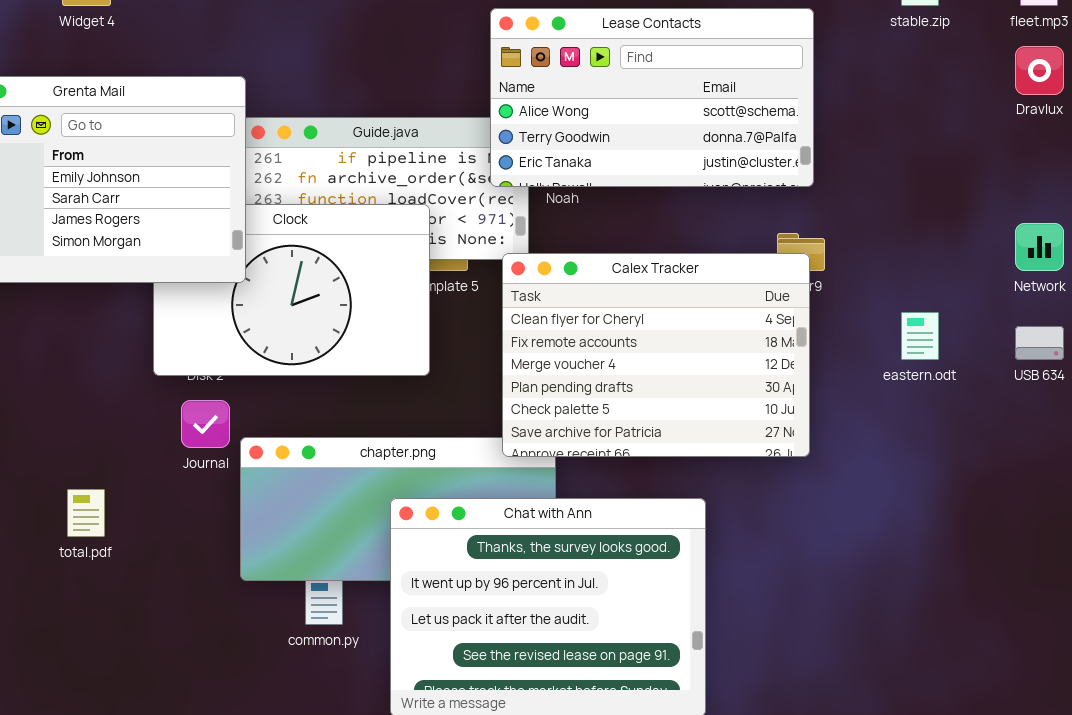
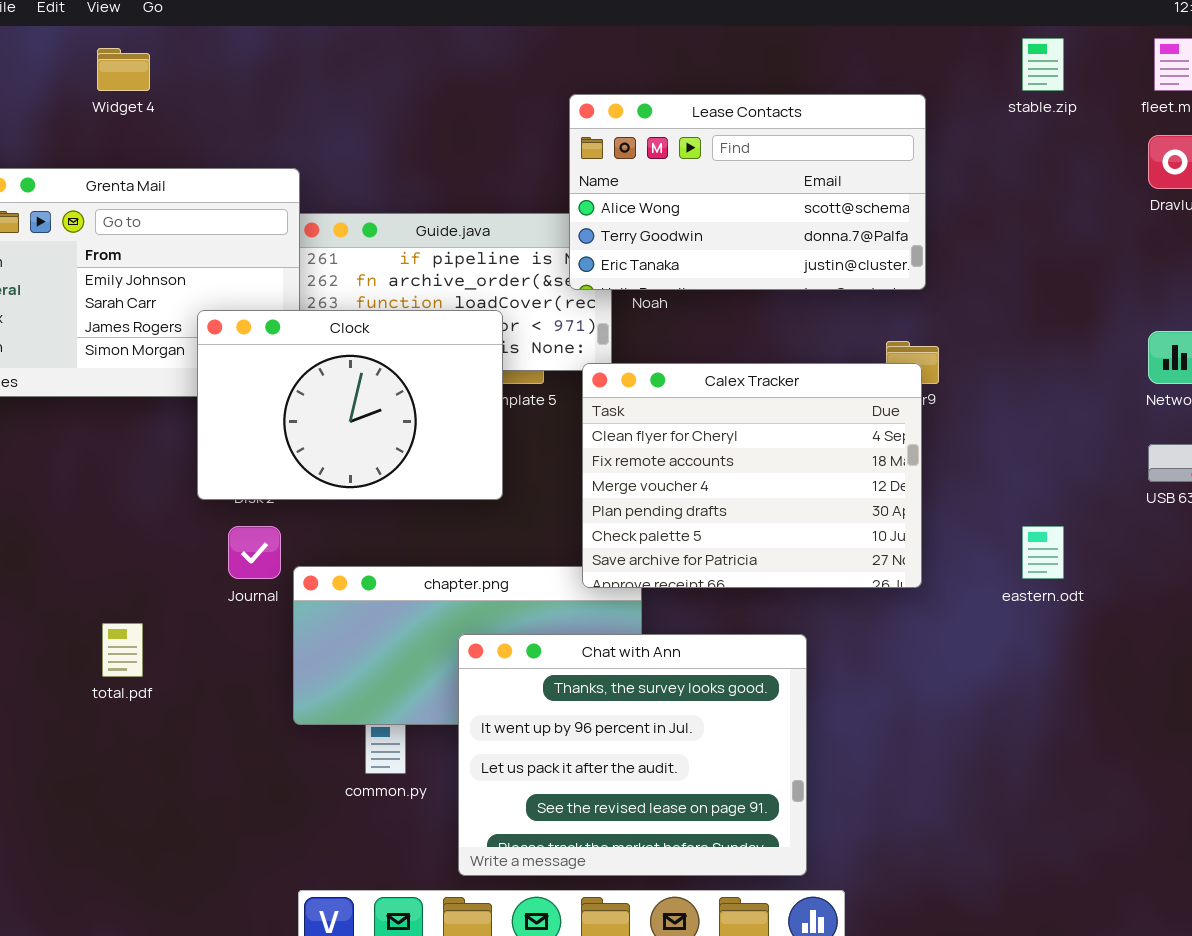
Clock: [153,204,430,376] -> [197,310,503,500], raised
eastern.odt: [901,312,939,360] -> [1022,526,1064,579], moved

